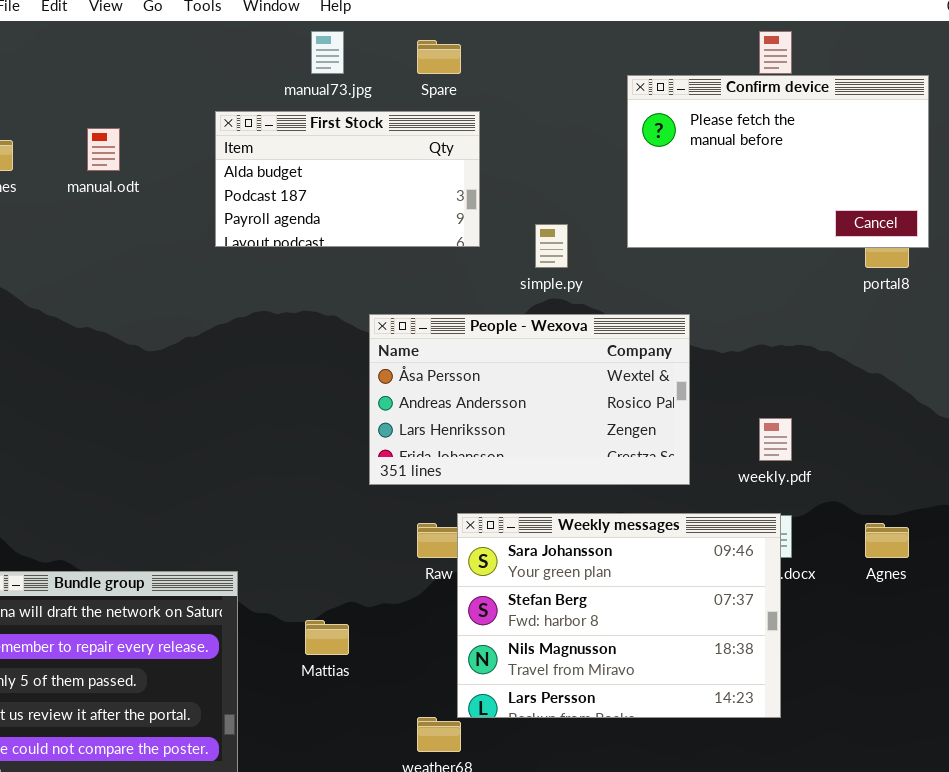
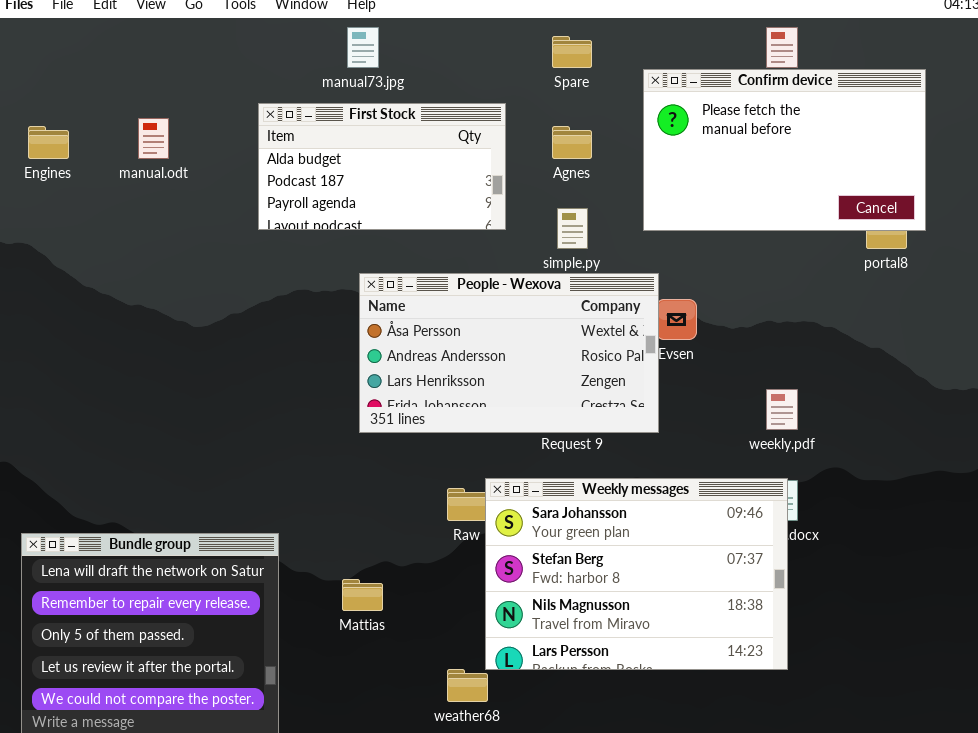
Spare: [417,40,461,74] -> [552,36,592,68], moved
People - Wexova: [369,314,690,485] -> [359,273,659,433], moved
Agnes: [865,523,909,558] -> [552,126,592,159], moved

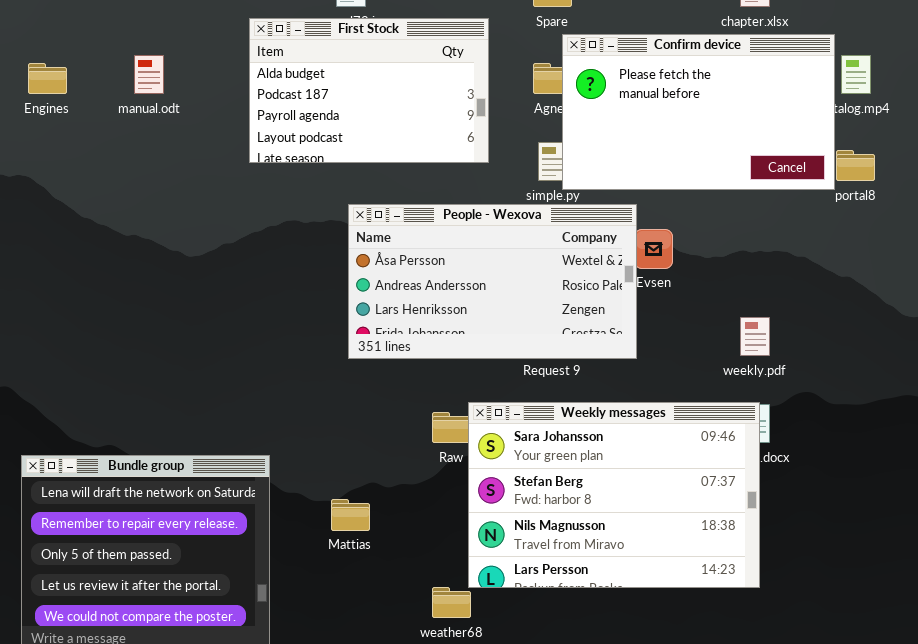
Confirm device: [643,69,926,231] -> [562,34,835,190], moved
First Stock: [258,103,506,230] -> [249,18,489,163], resized

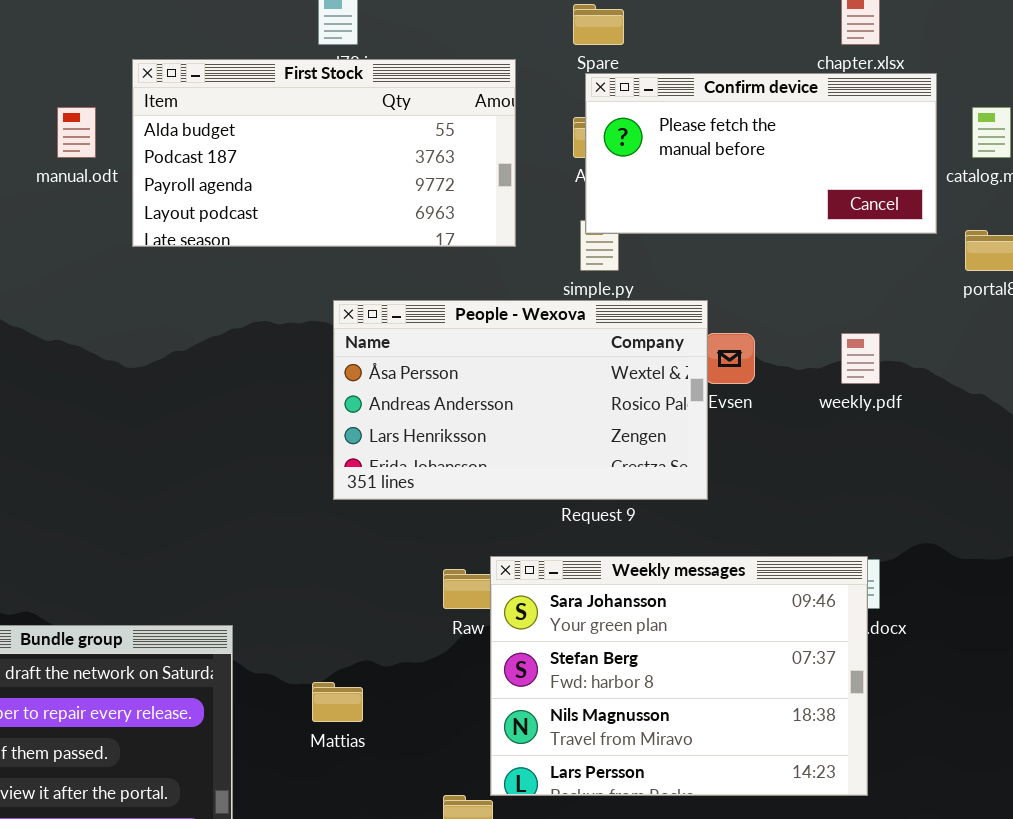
First Stock: [249,18,489,163] -> [132,59,516,247], resized
Confirm device: [562,34,835,190] -> [585,73,937,234], moved, resized
weekly.pdf: [740,317,770,356] -> [841,333,880,384], moved

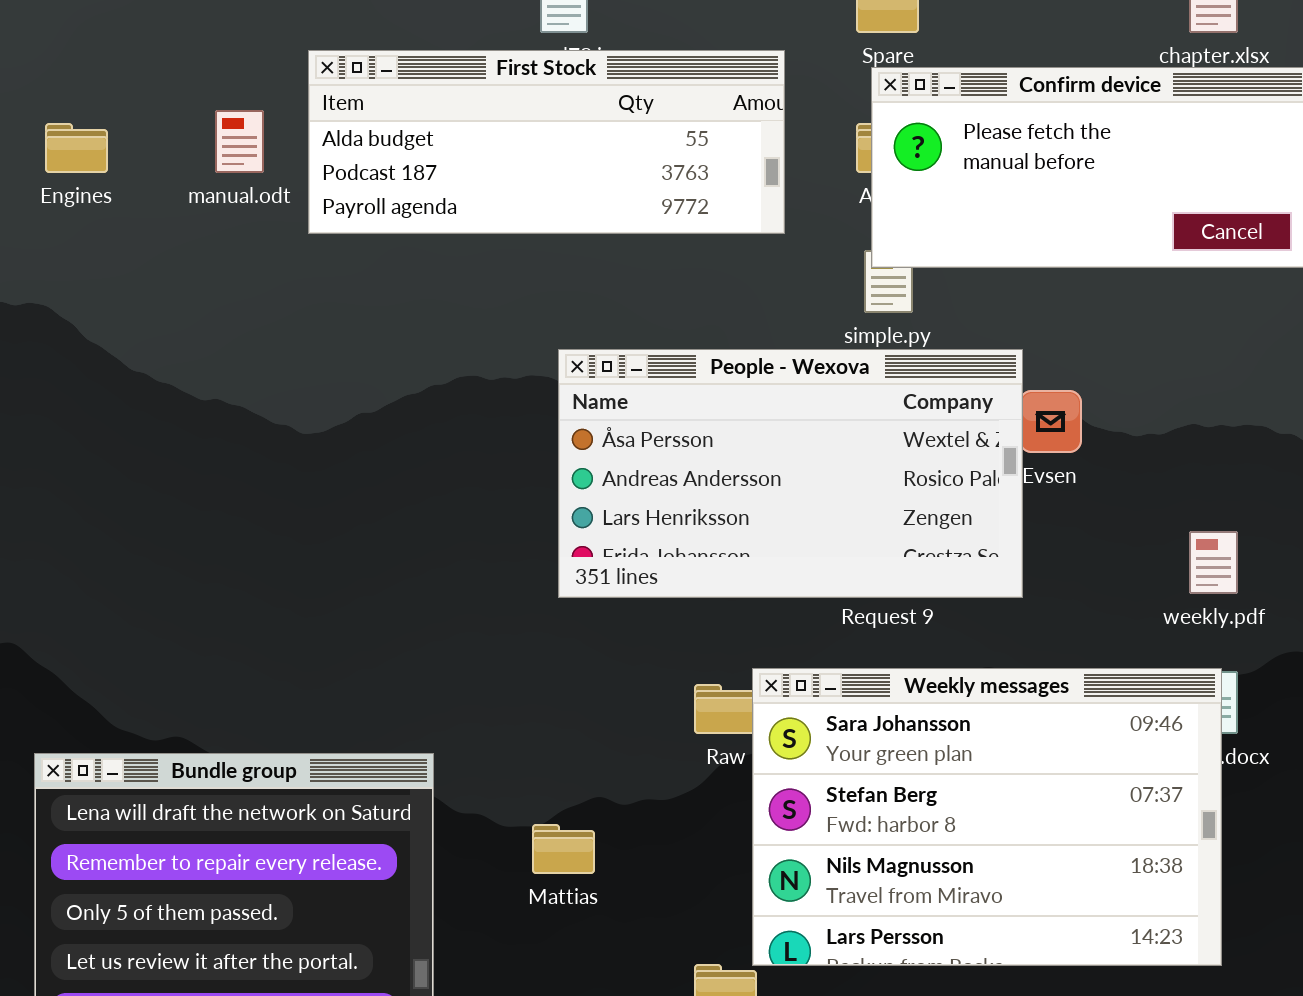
First Stock: [132,59,516,247] -> [308,50,785,234], resized
weekly.pdf: [841,333,880,384] -> [1189,531,1238,594], moved

